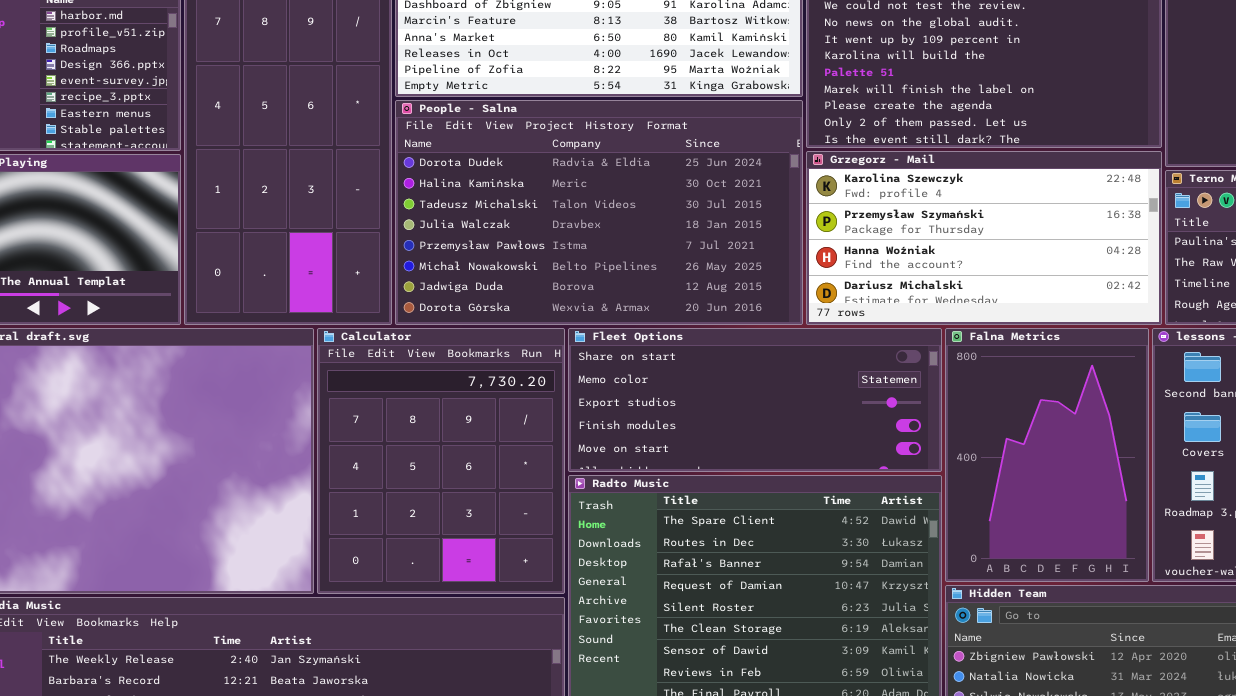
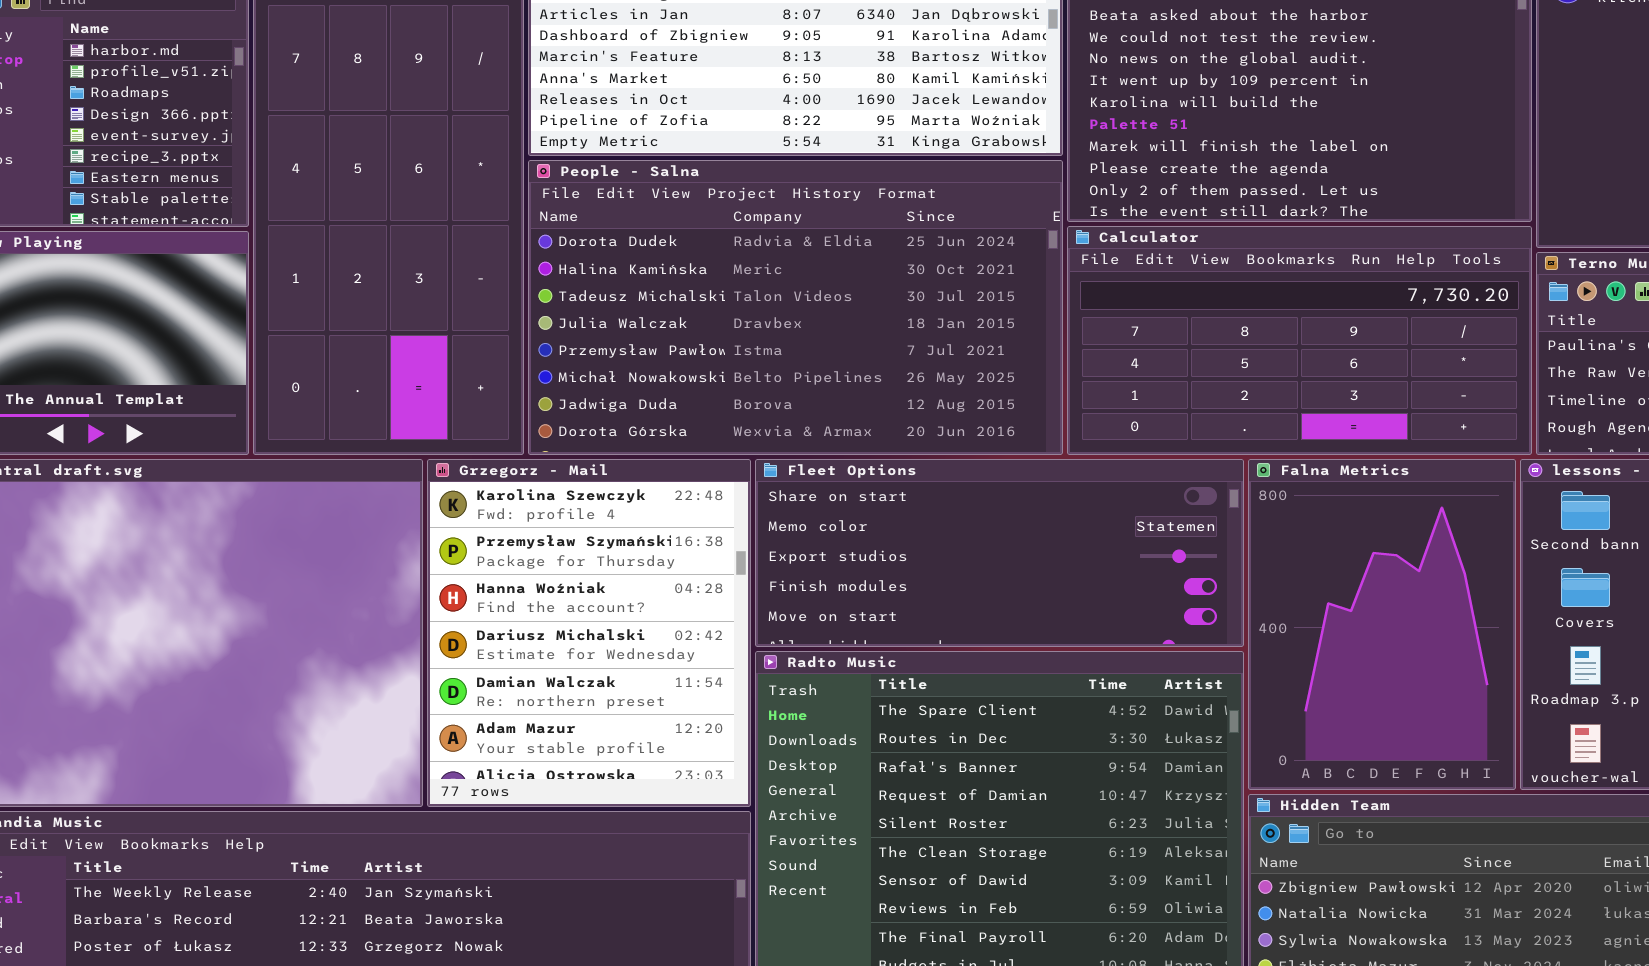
Grzegorz - Mail: [806,151,1162,325] -> [427,459,751,807], moved, resized
Calculator: [317,328,565,594] -> [1067,226,1532,455], moved, resized

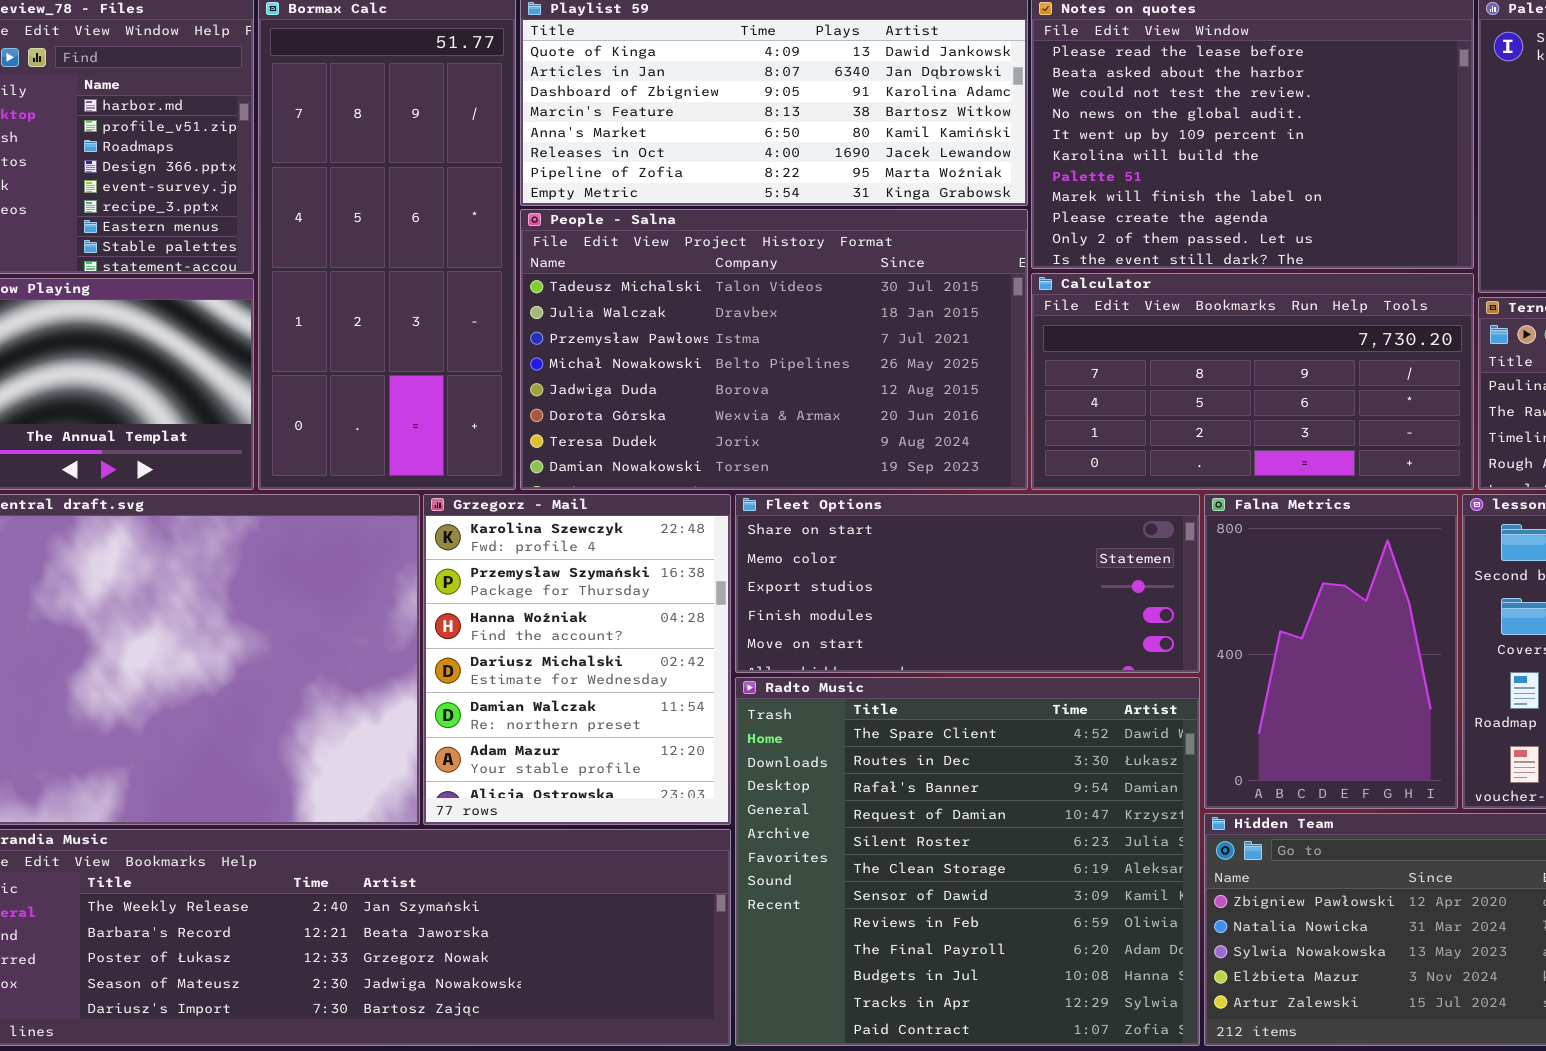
People - Salna: [528,160,1063,455] -> [520,209,1028,490], scrolled down 2 rows

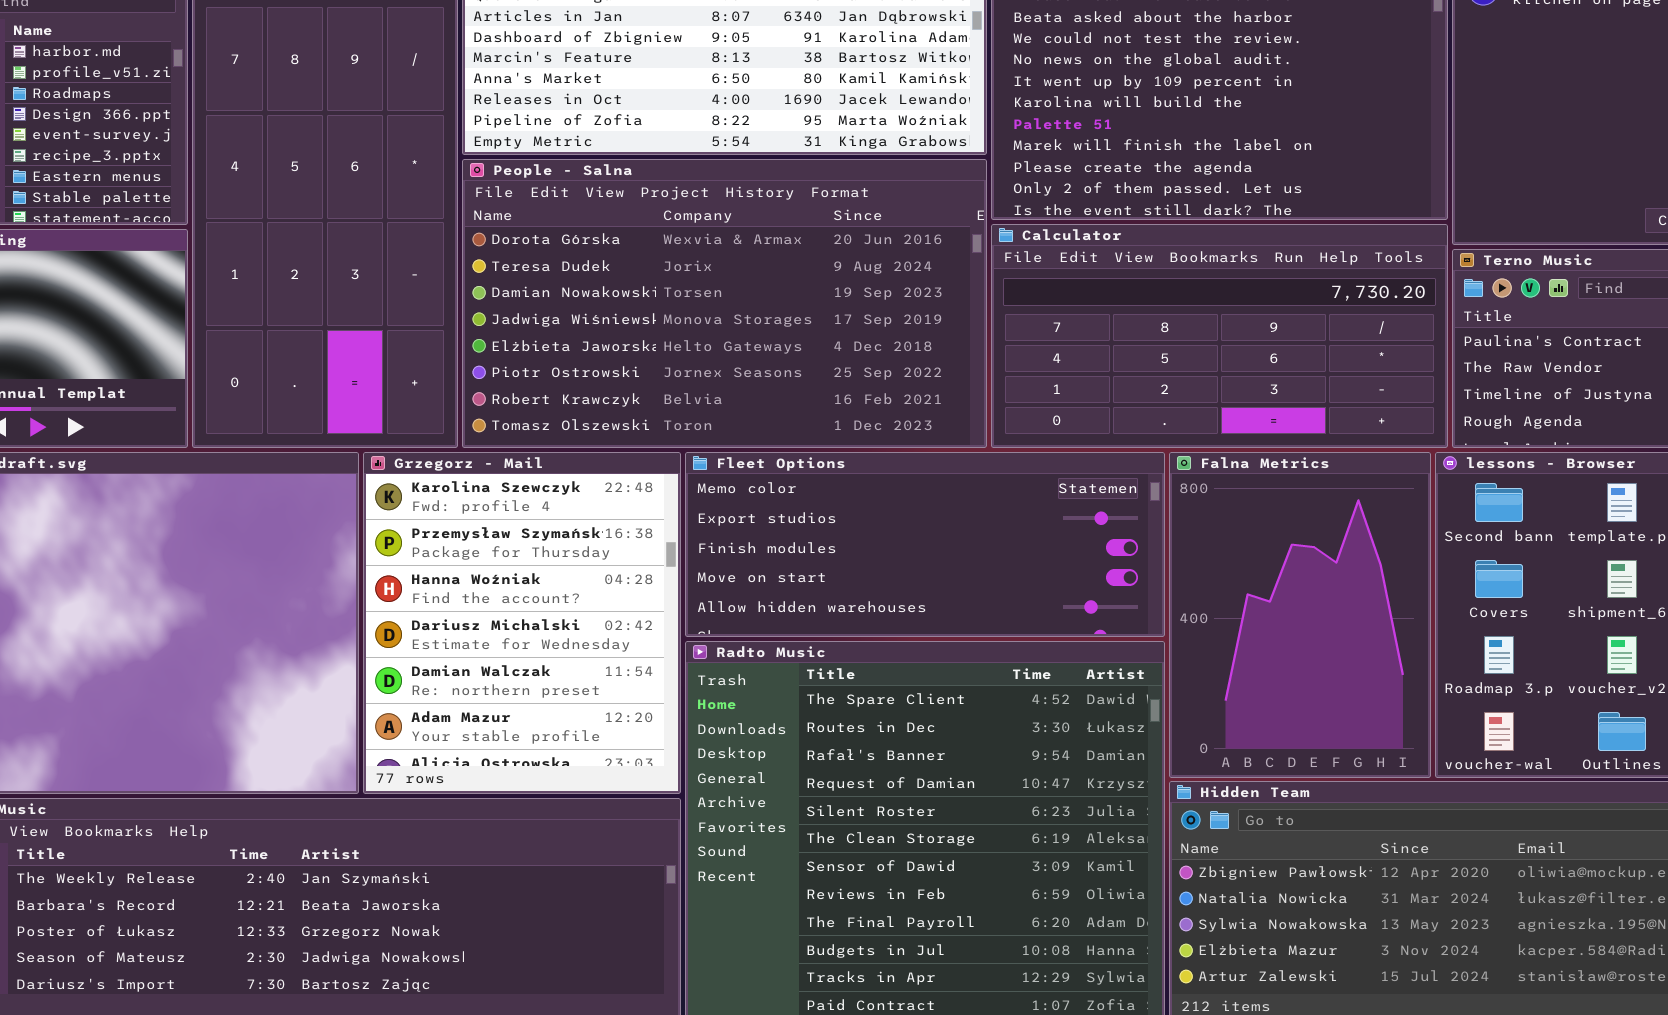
People - Salna: [520,209,1028,490] -> [462,159,987,448], scrolled down 5 rows
Fleet Options: [735,494,1200,673] -> [685,452,1165,637], scrolled down 1 row

